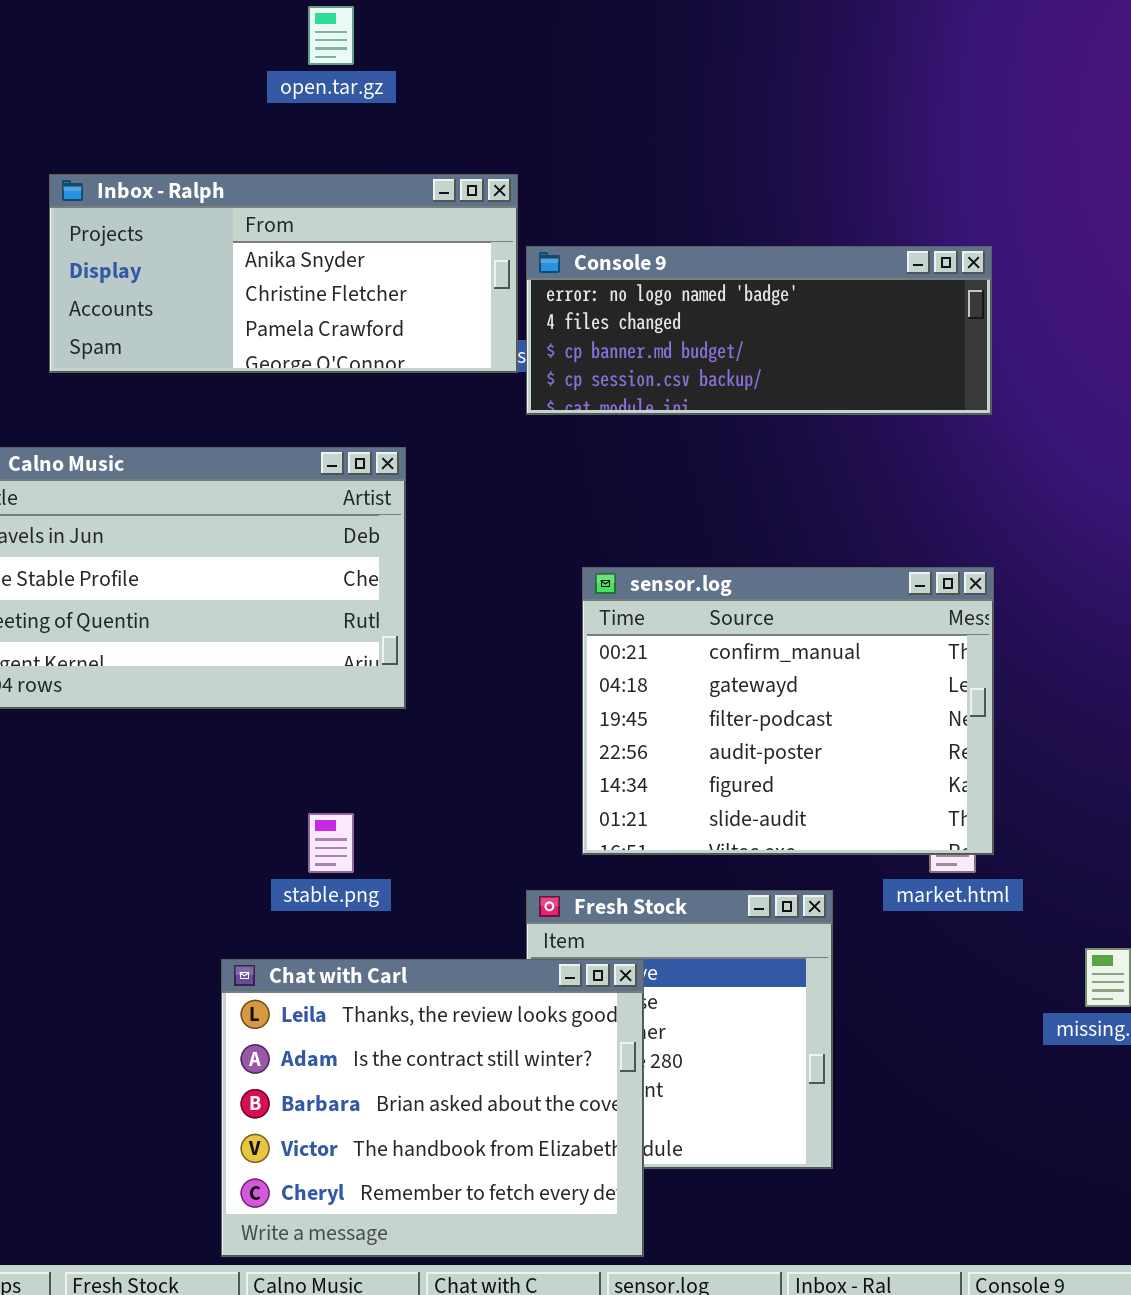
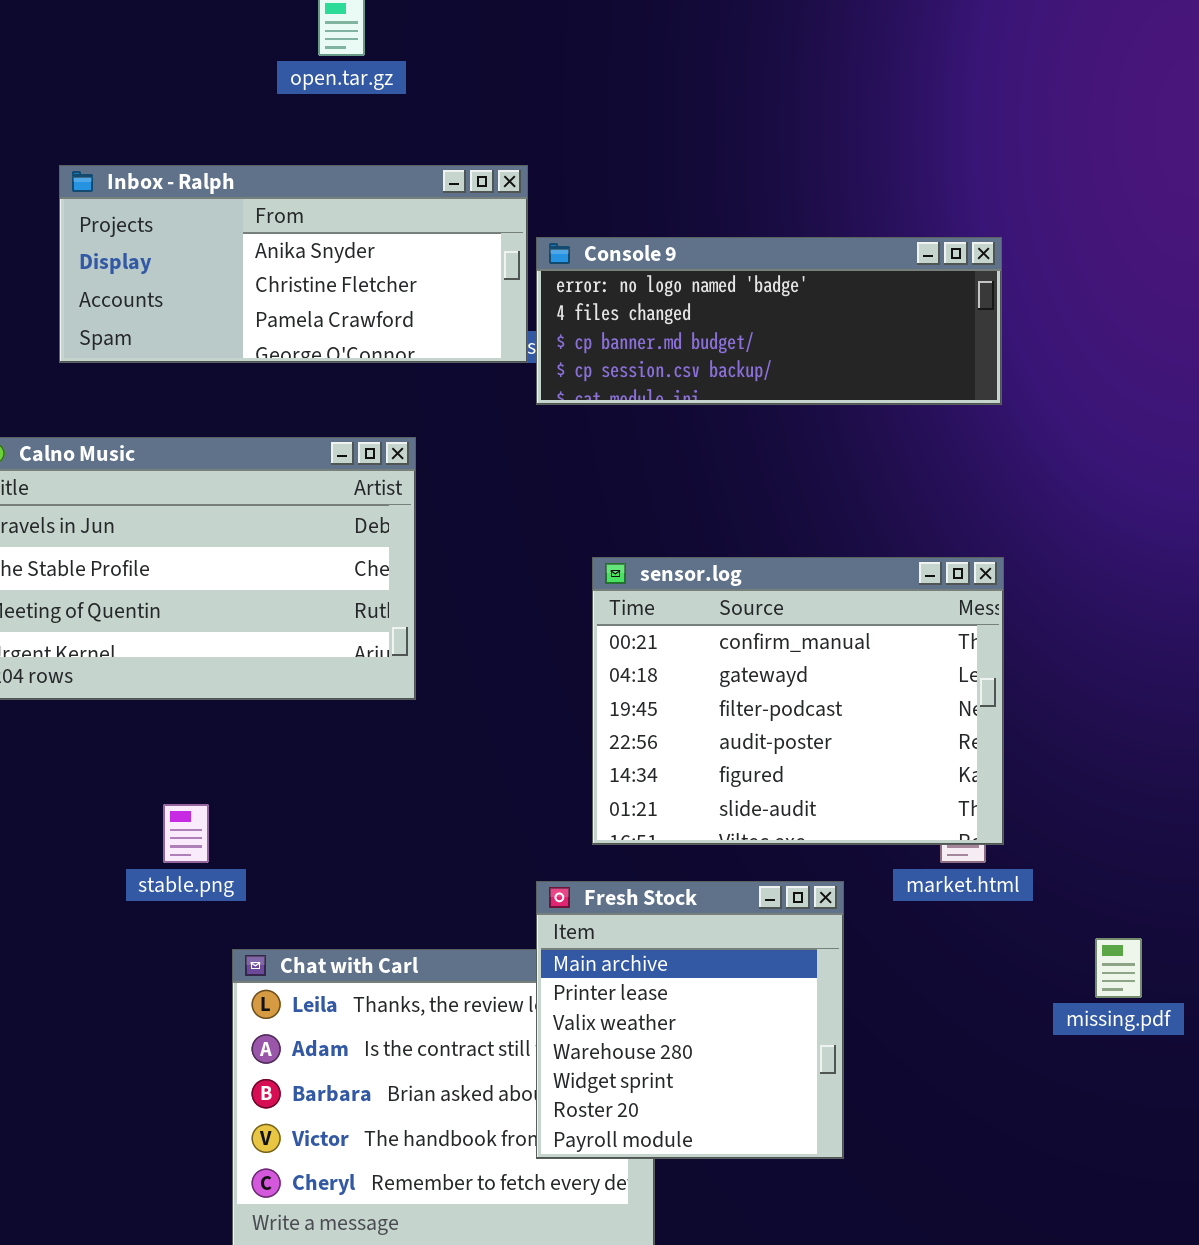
stable.png: [308,813,354,873] -> [163,804,209,863], moved
Fresh Stock: [526,890,833,1169] -> [536,881,844,1159], raised

